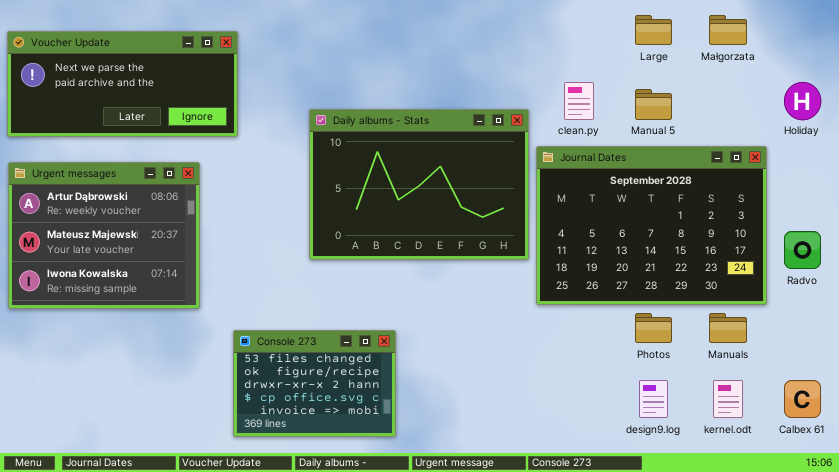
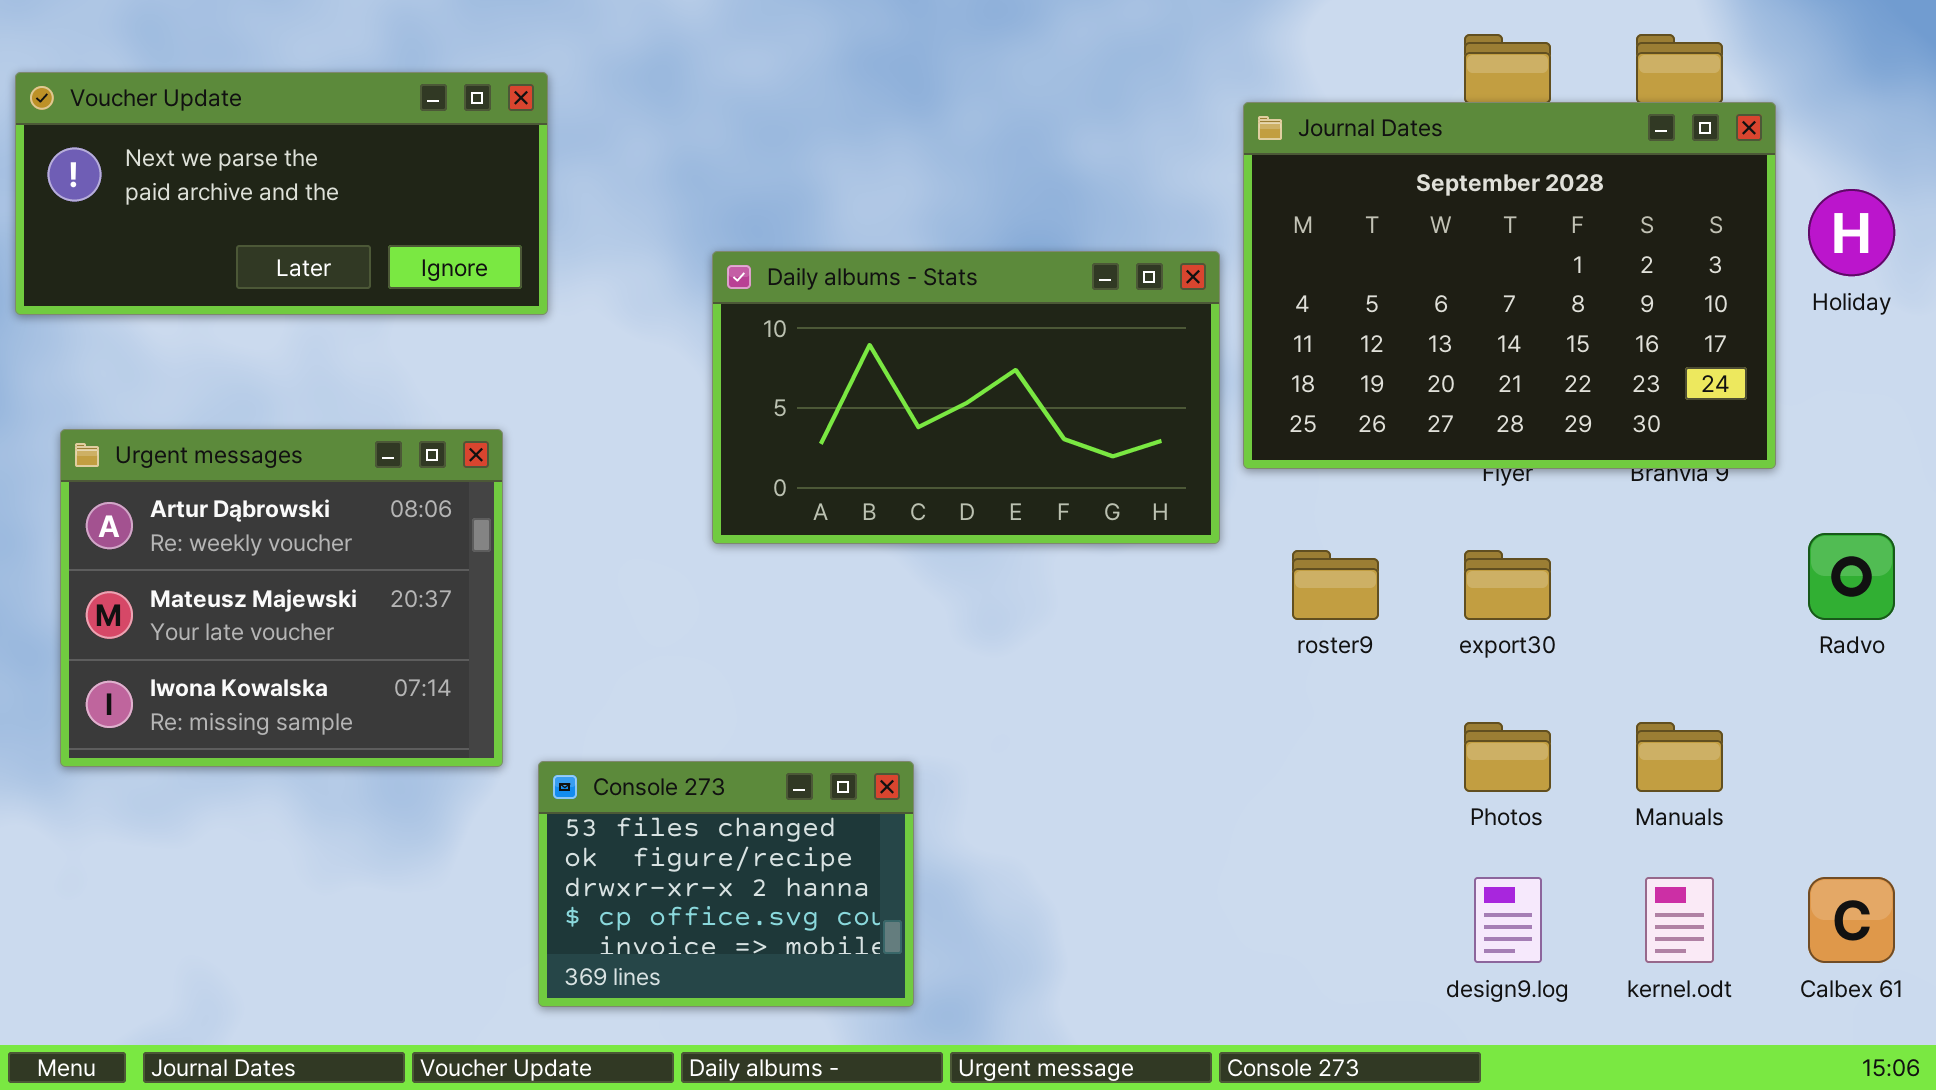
Daily albums - Stats: [309,109,529,260] -> [712,251,1220,544], resized
Journal Dates: [536,146,767,305] -> [1243,102,1776,469], moved
Urgent messages: [8,162,200,309] -> [60,429,503,767], moved

